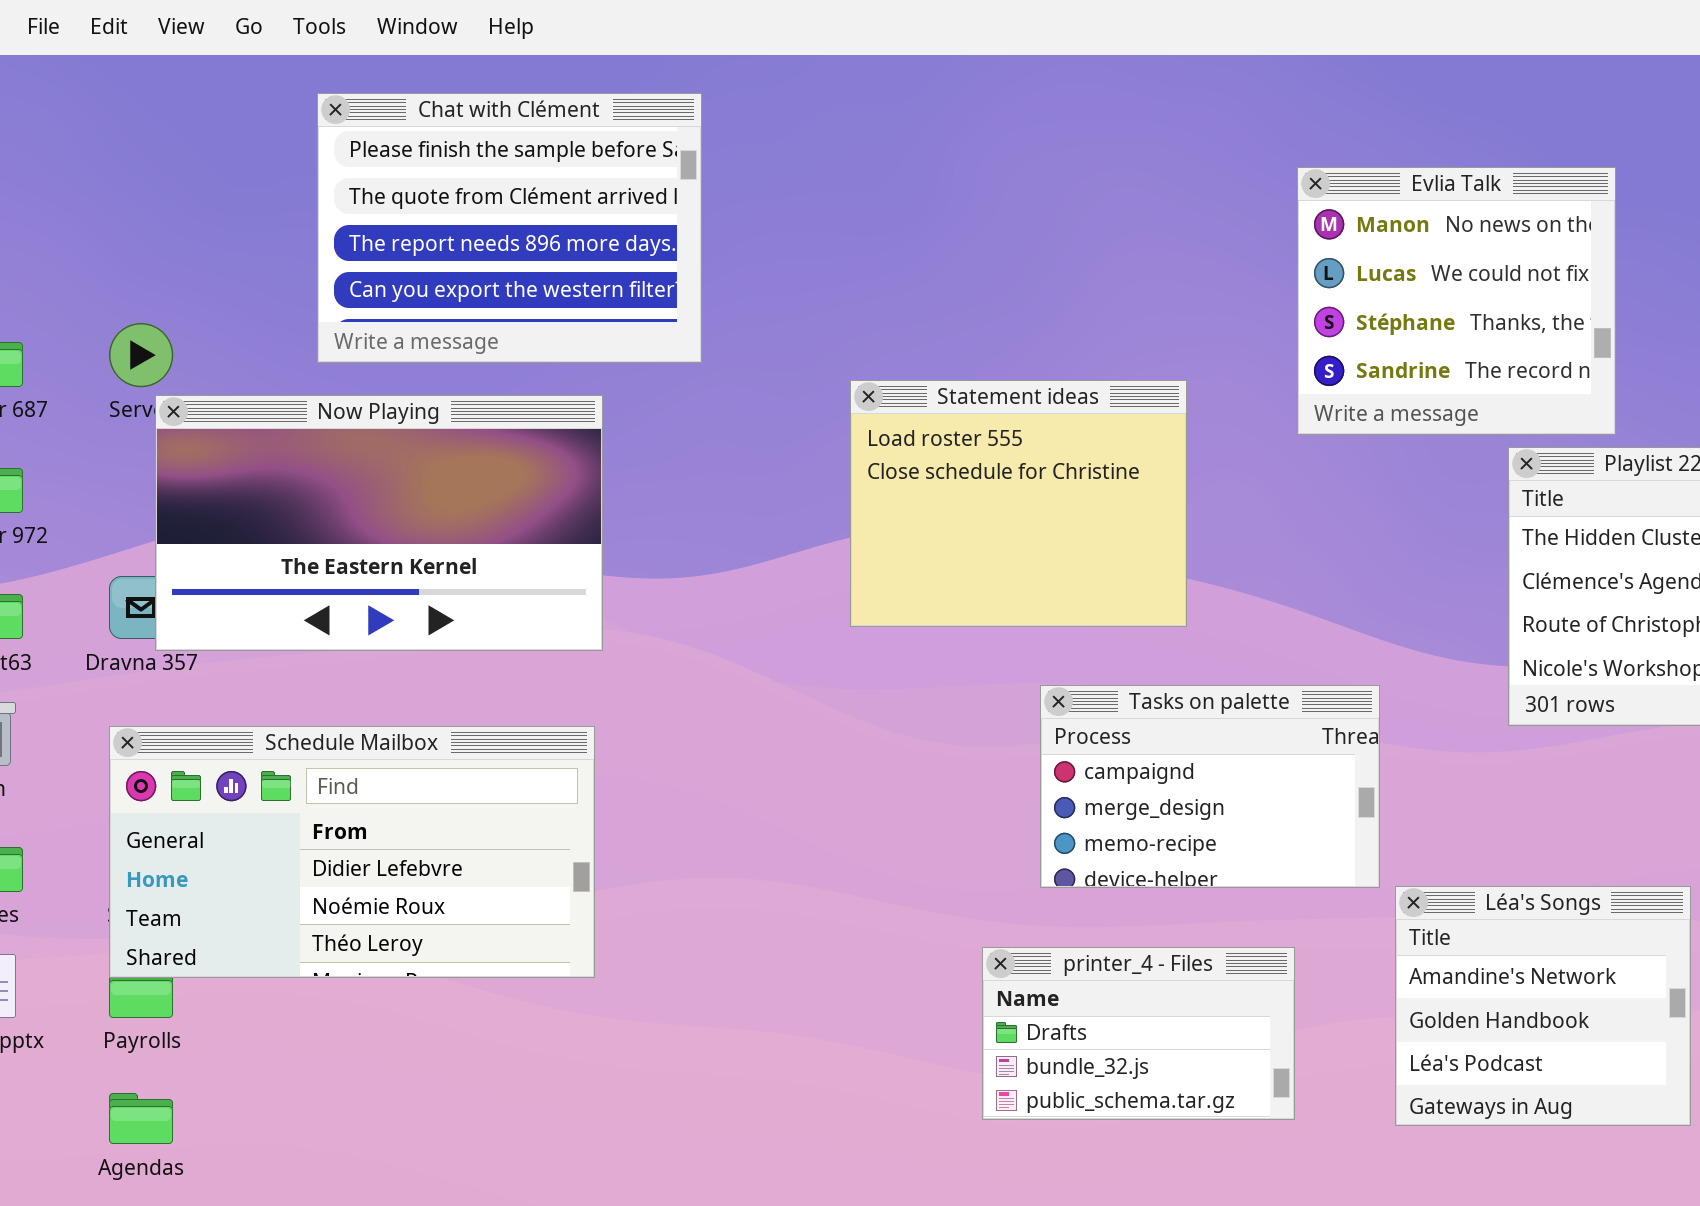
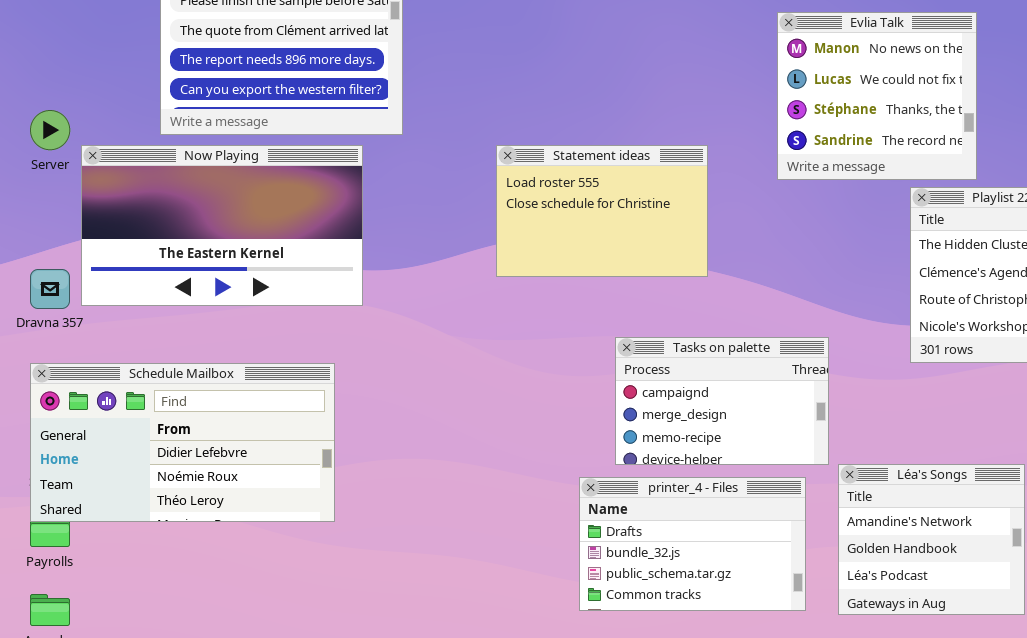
Statement ideas: [850,380,1187,627] -> [496,145,708,277], resized
Now Playing: [155,395,603,651] -> [81,145,363,306], moved
printer_4 - Files: [982,947,1295,1120] -> [579,477,806,611], resized

